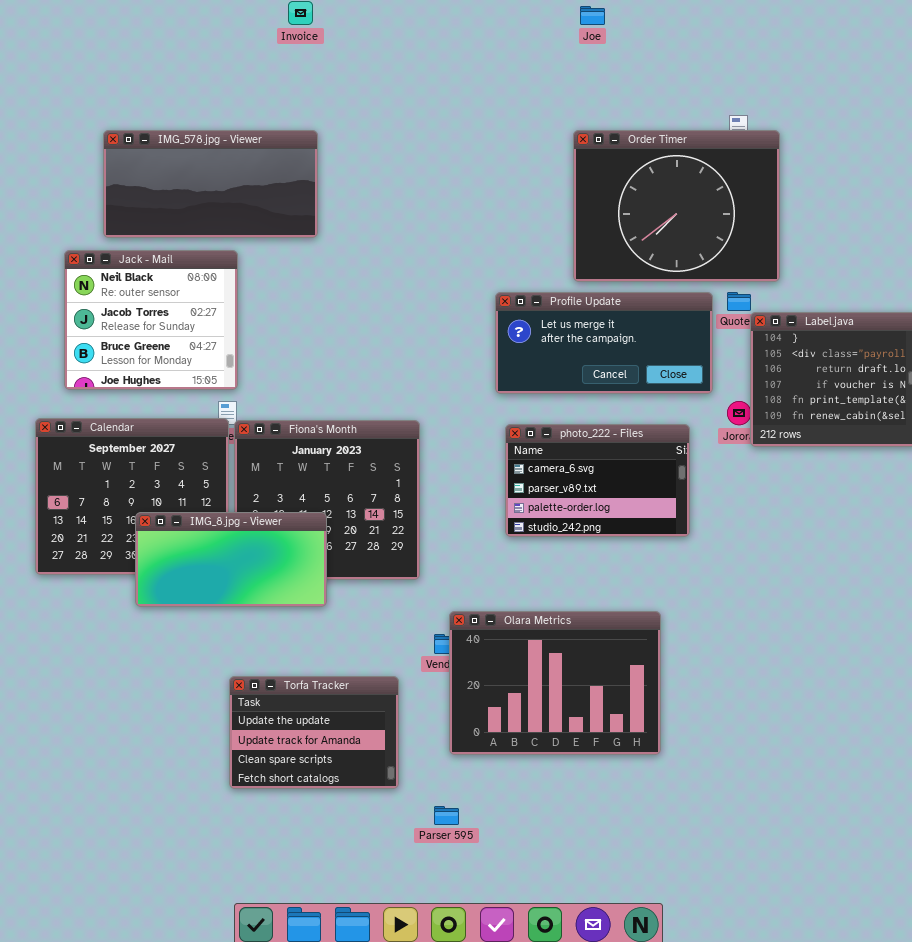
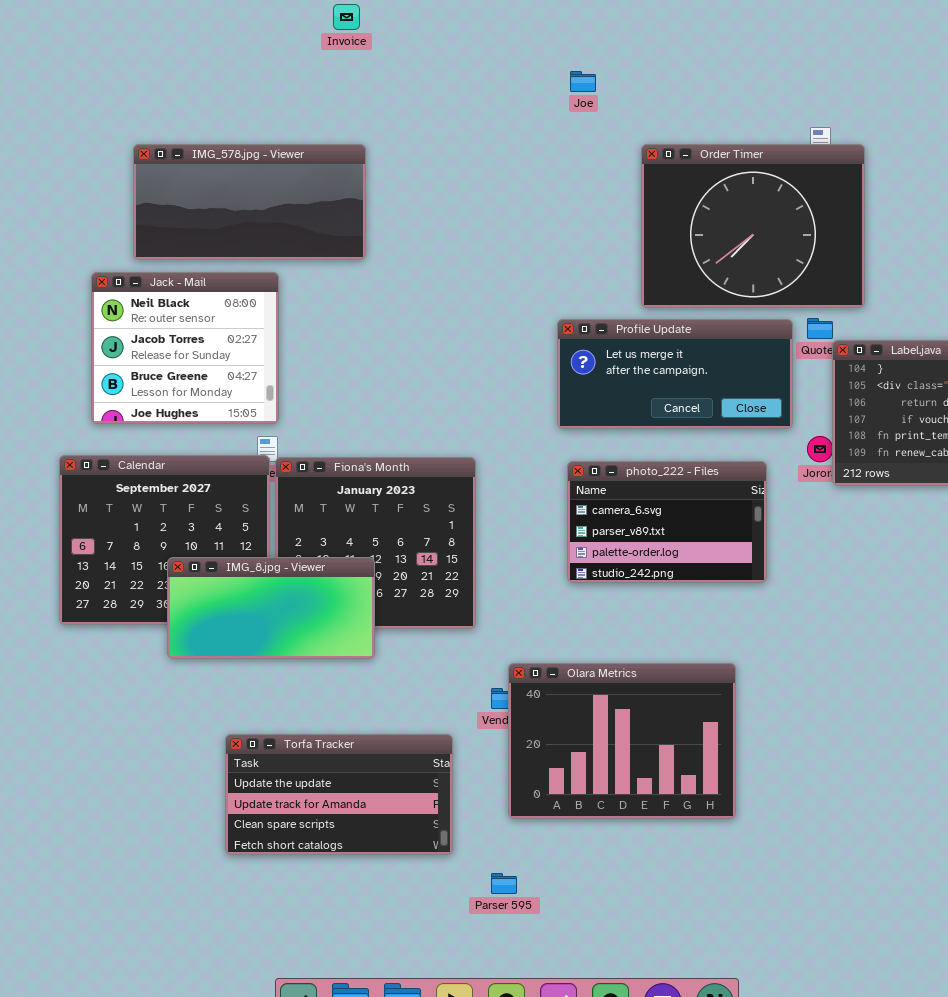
Joe: [580,6,605,25] -> [570,71,596,92], moved
Torfa Tracker: [229,676,399,789] -> [225,734,453,855], resized

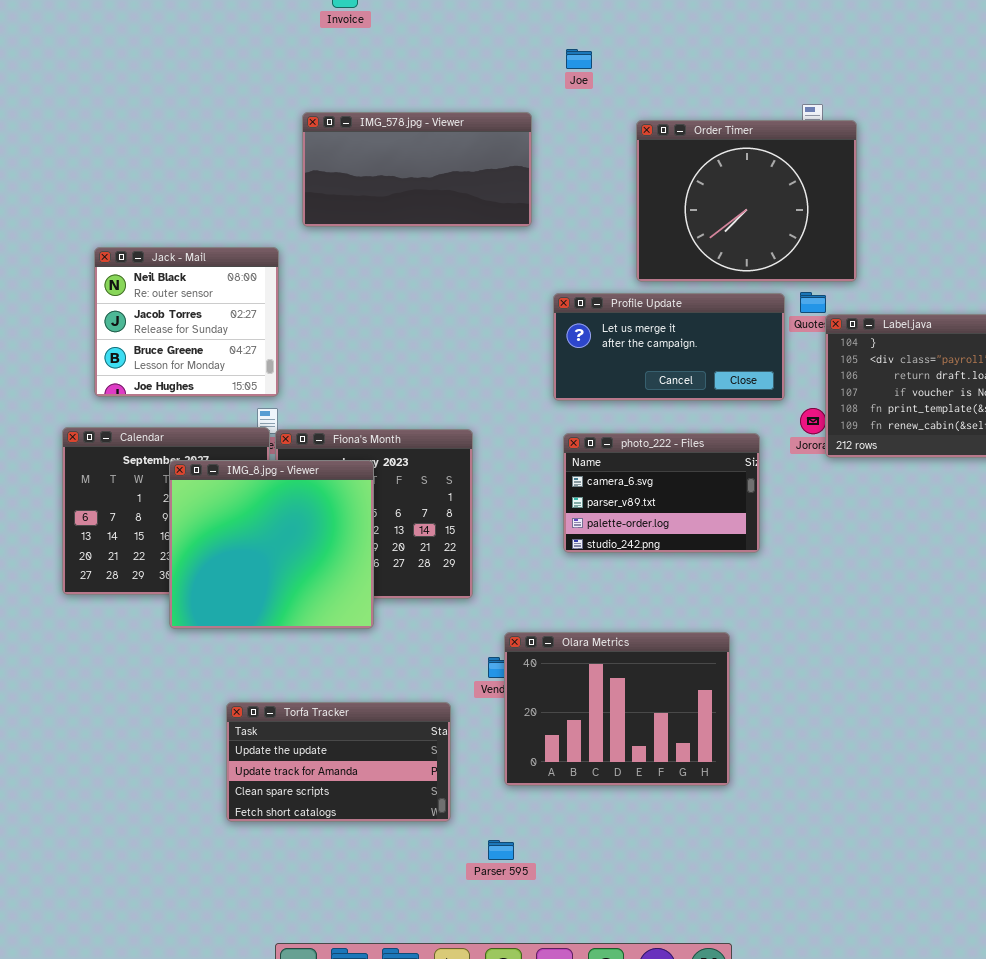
IMG_578.jpg - Viewer: [133,144,366,260] -> [302,112,532,227], moved
IMG_8.jpg - Viewer: [167,557,375,659] -> [169,460,374,629], resized

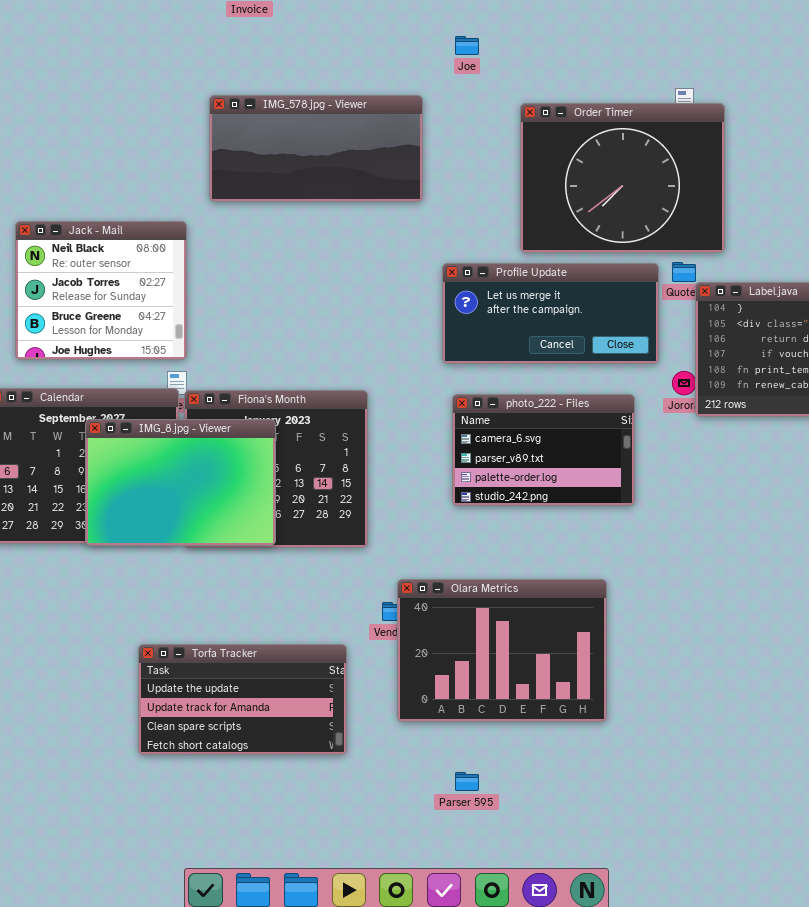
IMG_8.jpg - Viewer: [169,460,374,629] -> [85,419,276,546], resized
Parser 595: [488,840,514,860] -> [455,772,479,791], moved

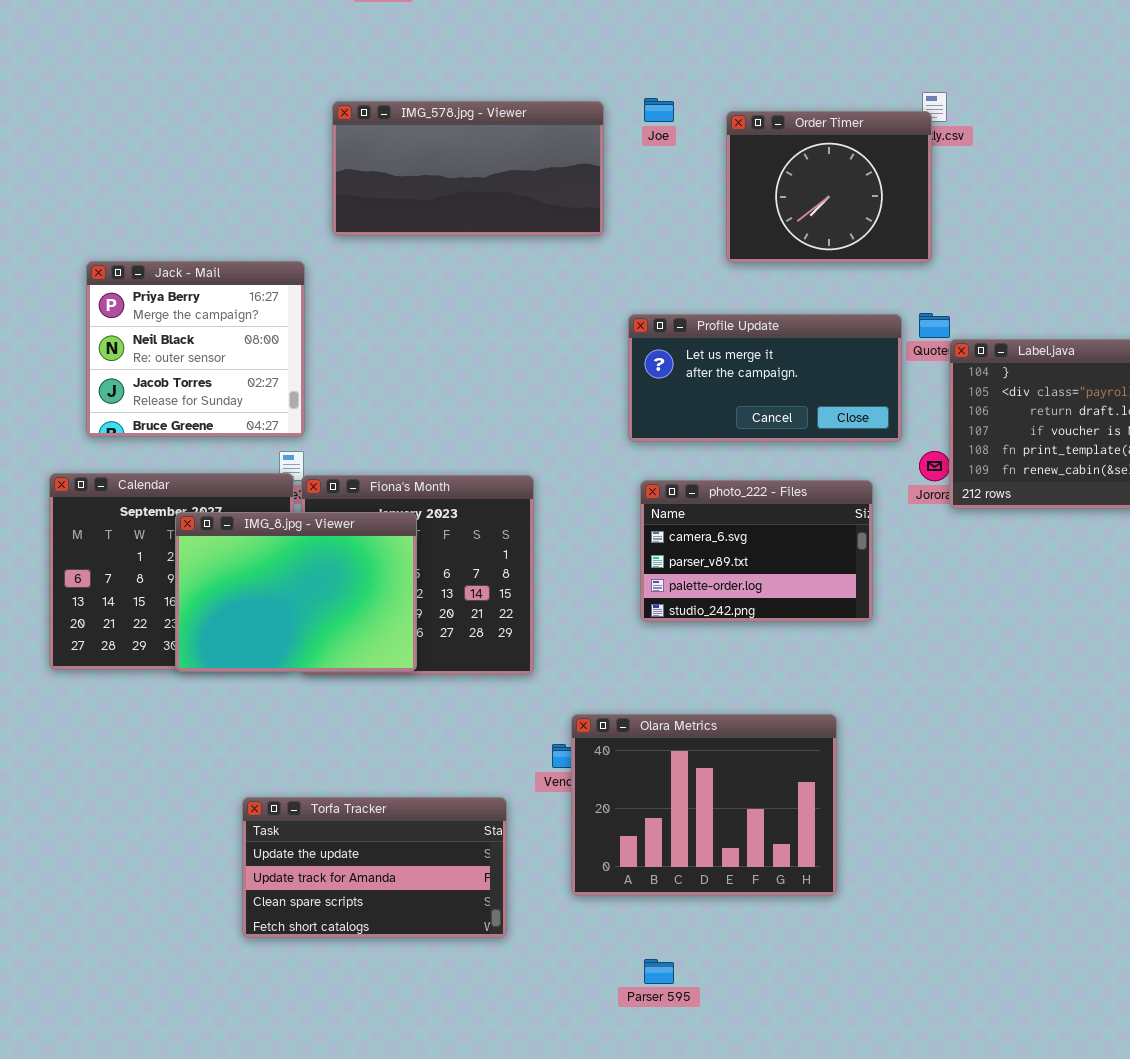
Joe: [455,36,479,55] -> [644,98,674,122], moved
Order Timer: [520,103,725,253] -> [726,111,932,263], resized
Jack - Mail: [15,221,187,360] -> [86,261,305,437], scrolled up 1 row

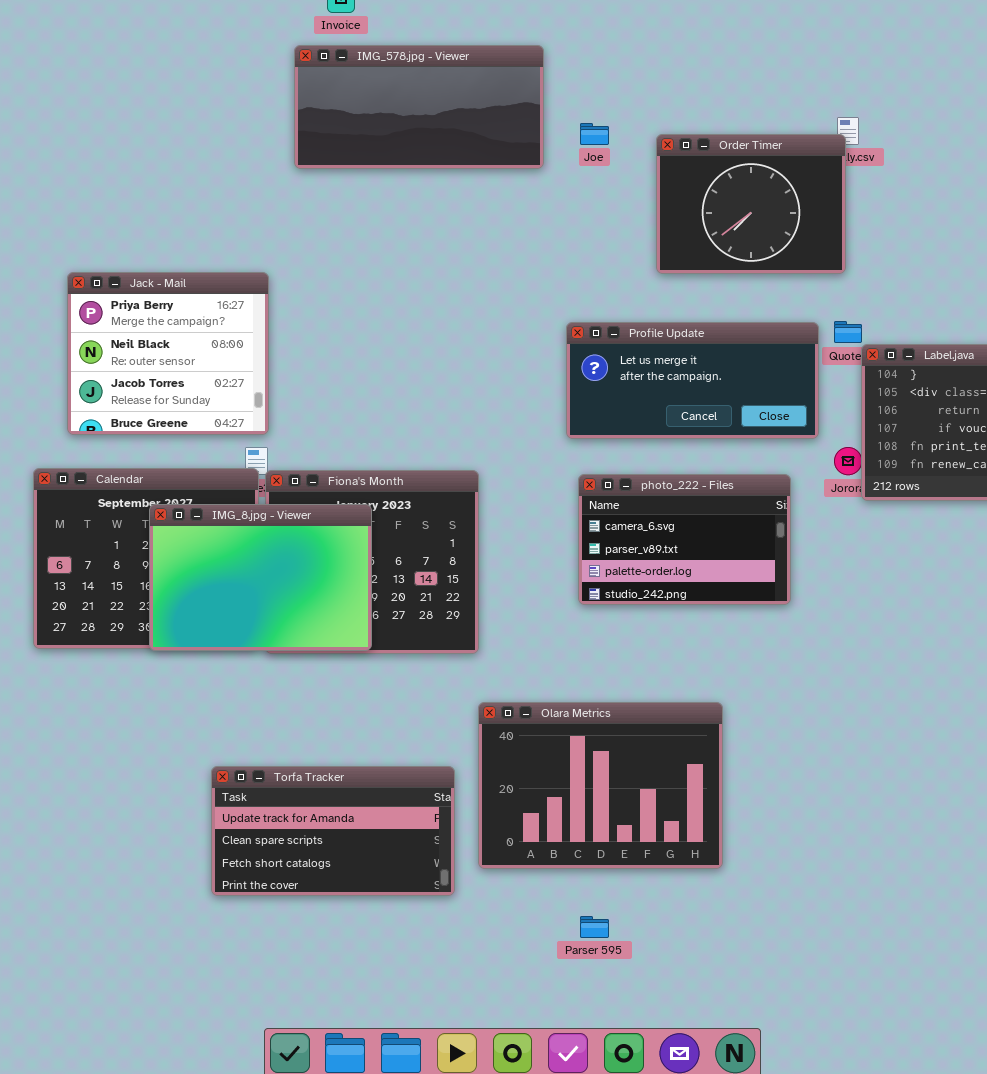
IMG_578.jpg - Viewer: [332,101,604,236] -> [294,45,544,169], moved
Olara Metrics: [571,714,837,896] -> [478,702,723,869], moved
Torfa Tracker: [242,797,507,938] -> [211,766,455,896], scrolled down 1 row

